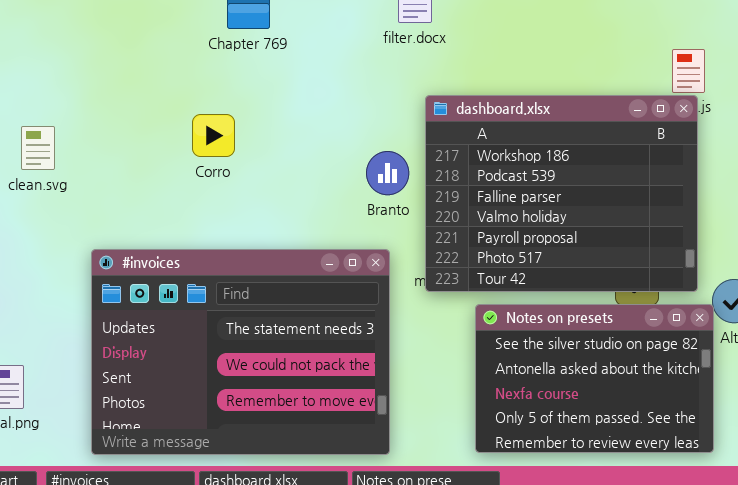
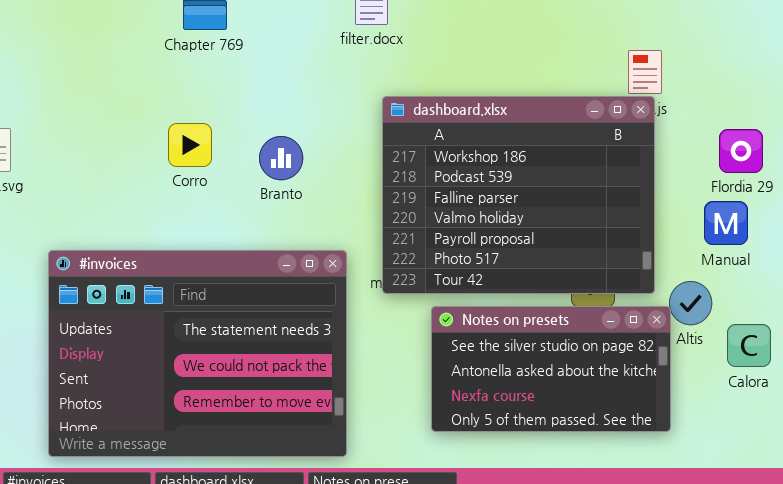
Corro: [192,114,235,157] -> [168,123,212,167], moved
Branto: [366,151,409,195] -> [259,136,303,180], moved
Notes on presets: [475,304,714,453] -> [431,306,671,432], resized

